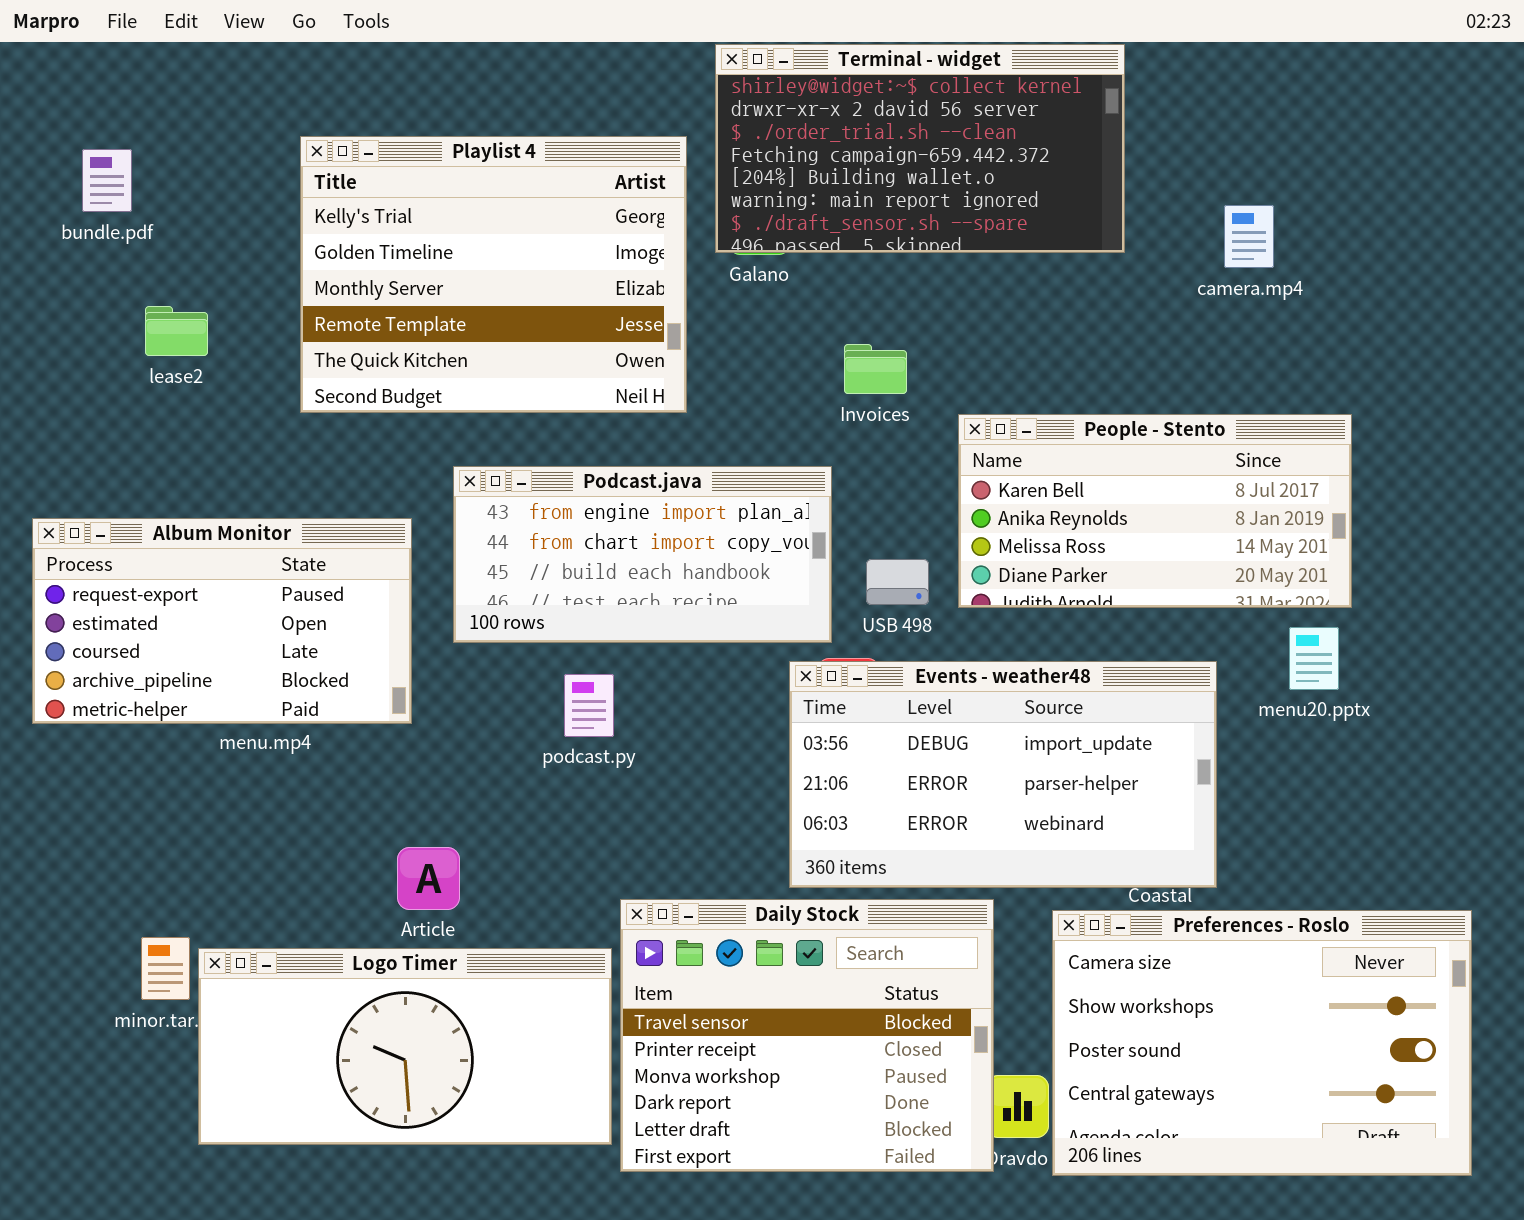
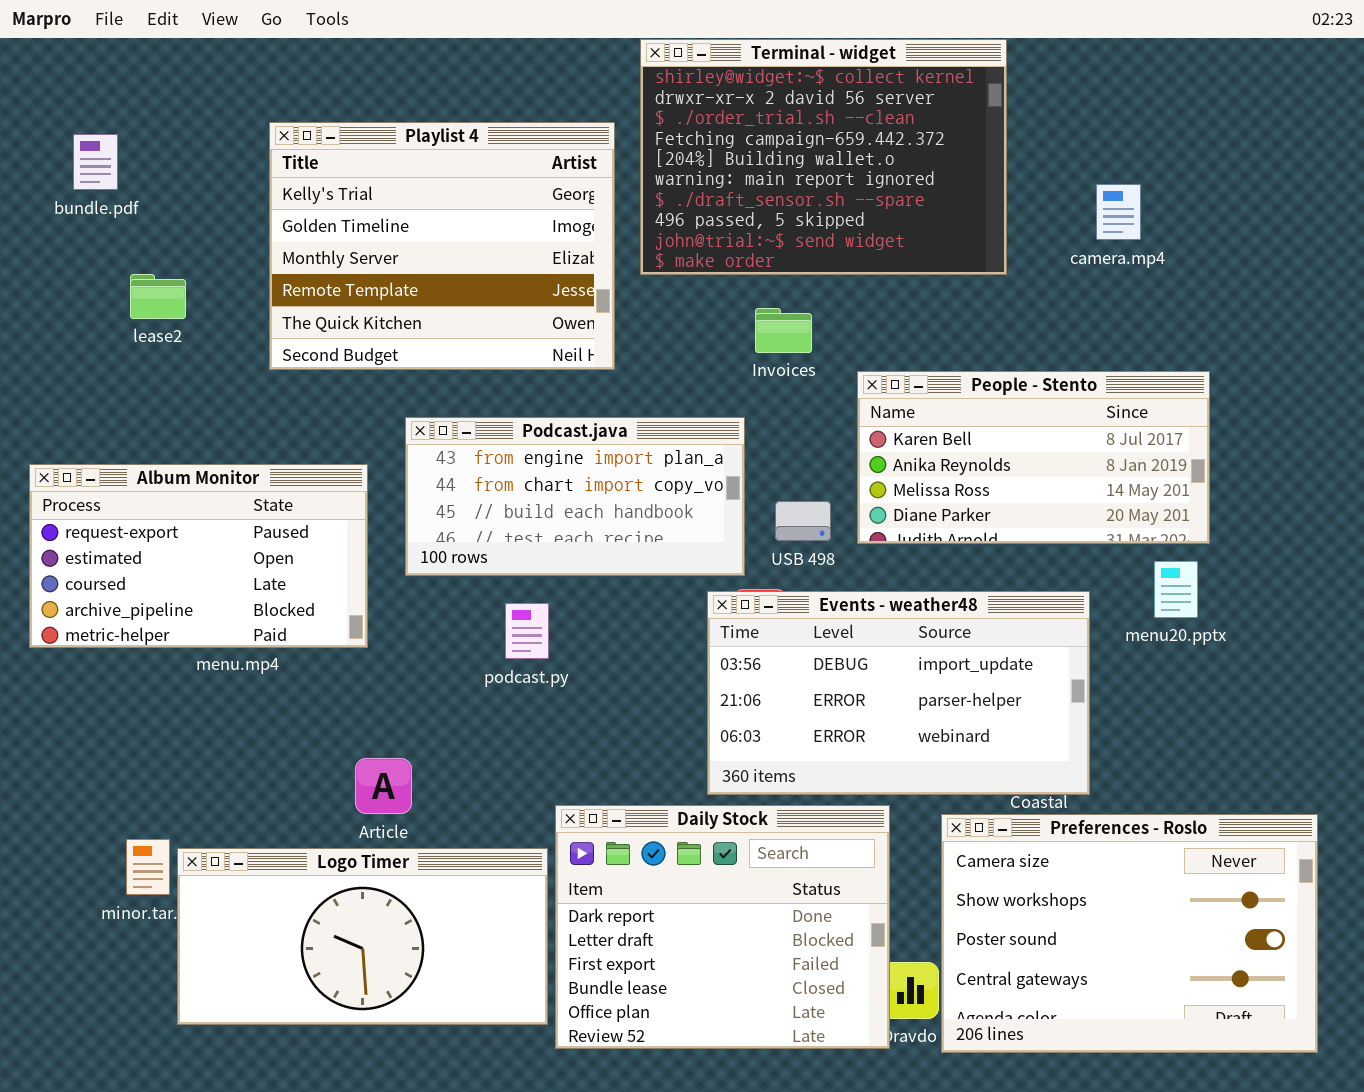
Terminal - widget: [715,44,1125,253] -> [640,39,1007,275], resized
Daily Stock: [620,899,994,1172] -> [555,805,890,1049], scrolled down 3 rows

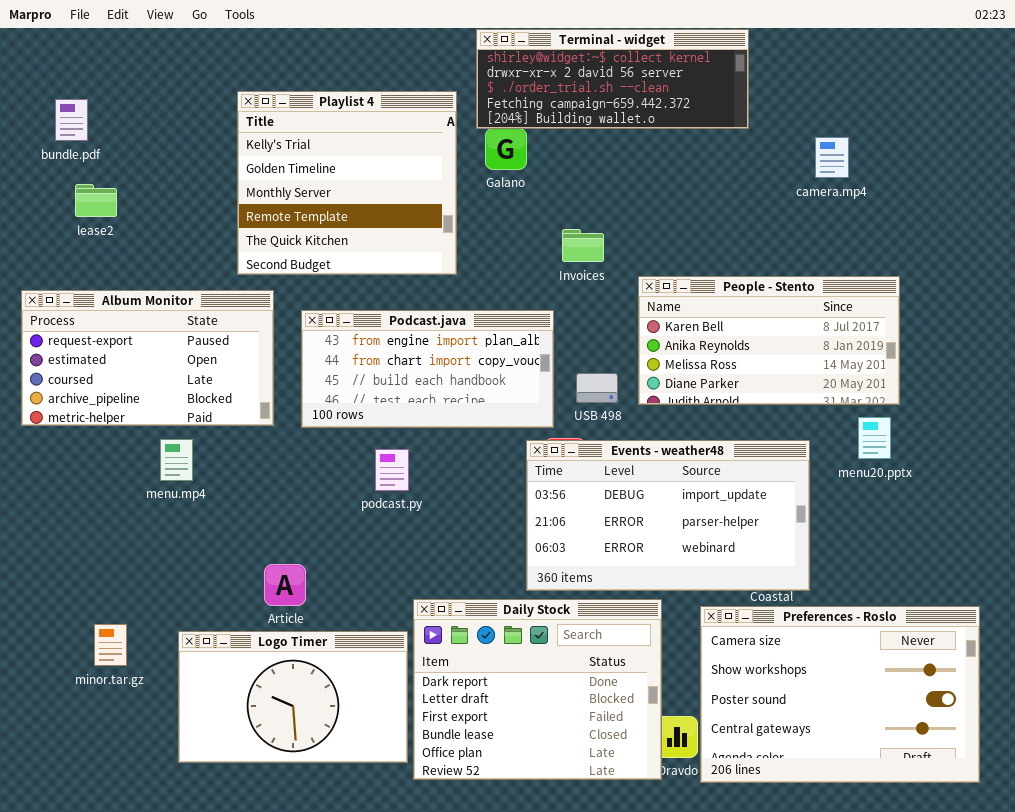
Terminal - widget: [640,39,1007,275] -> [476,29,749,129], resized
Playlist 4: [269,122,615,370] -> [237,91,457,275], resized
lease2: [130,274,186,319] -> [75,184,117,217], moved
Album Monitor: [29,464,368,648] -> [21,290,274,426], moved
Logo Timer: [177,848,548,1025] -> [178,631,408,763], resized

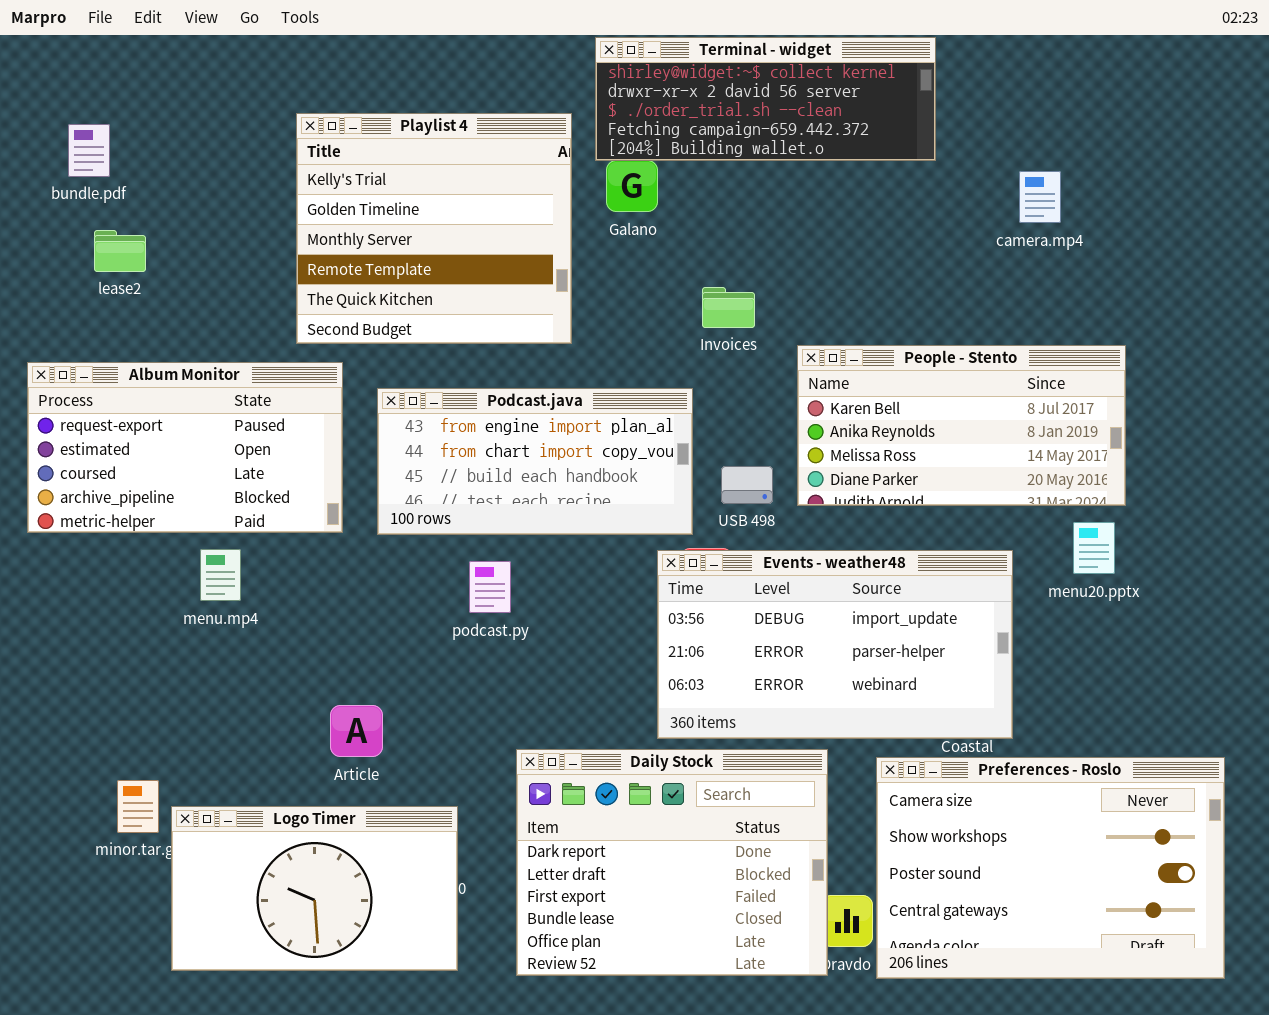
Logo Timer: [178,631,408,763] -> [171,806,458,971], moved

